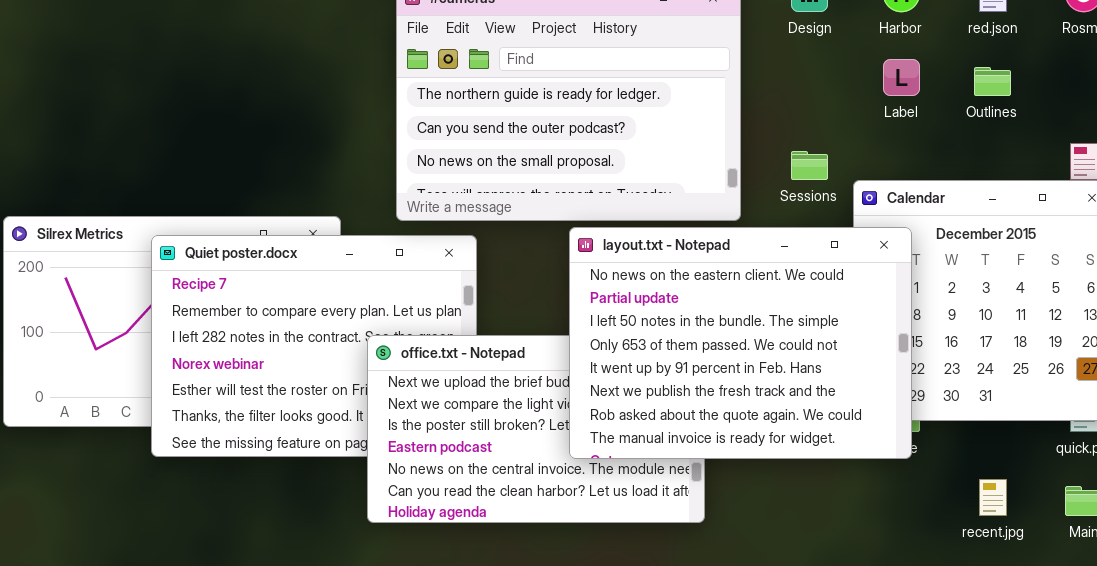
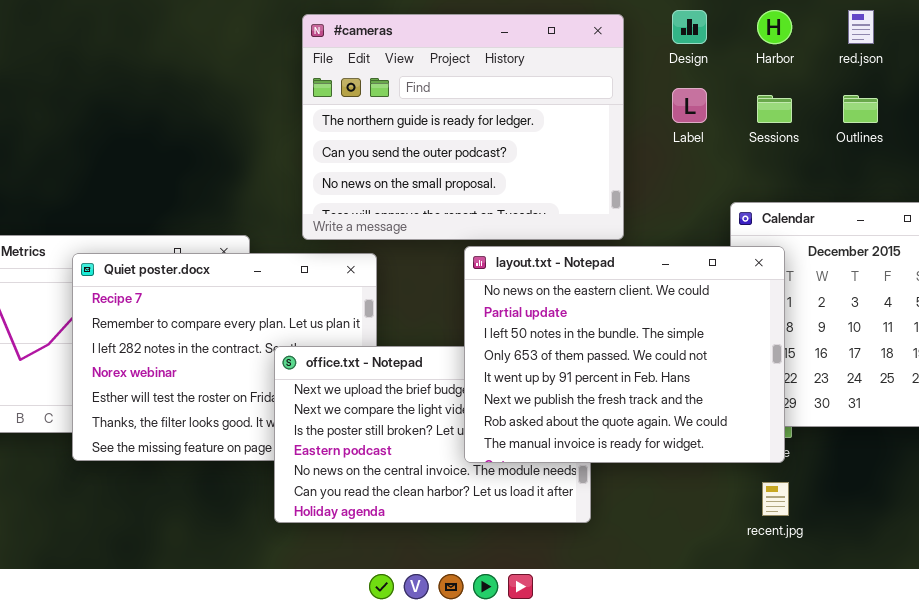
Label: [883,59,920,96] -> [672,88,707,123], moved
Sessions: [791,151,828,180] -> [757,95,792,123], moved
recent.jpg: [979,479,1007,516] -> [762,482,789,516], moved

